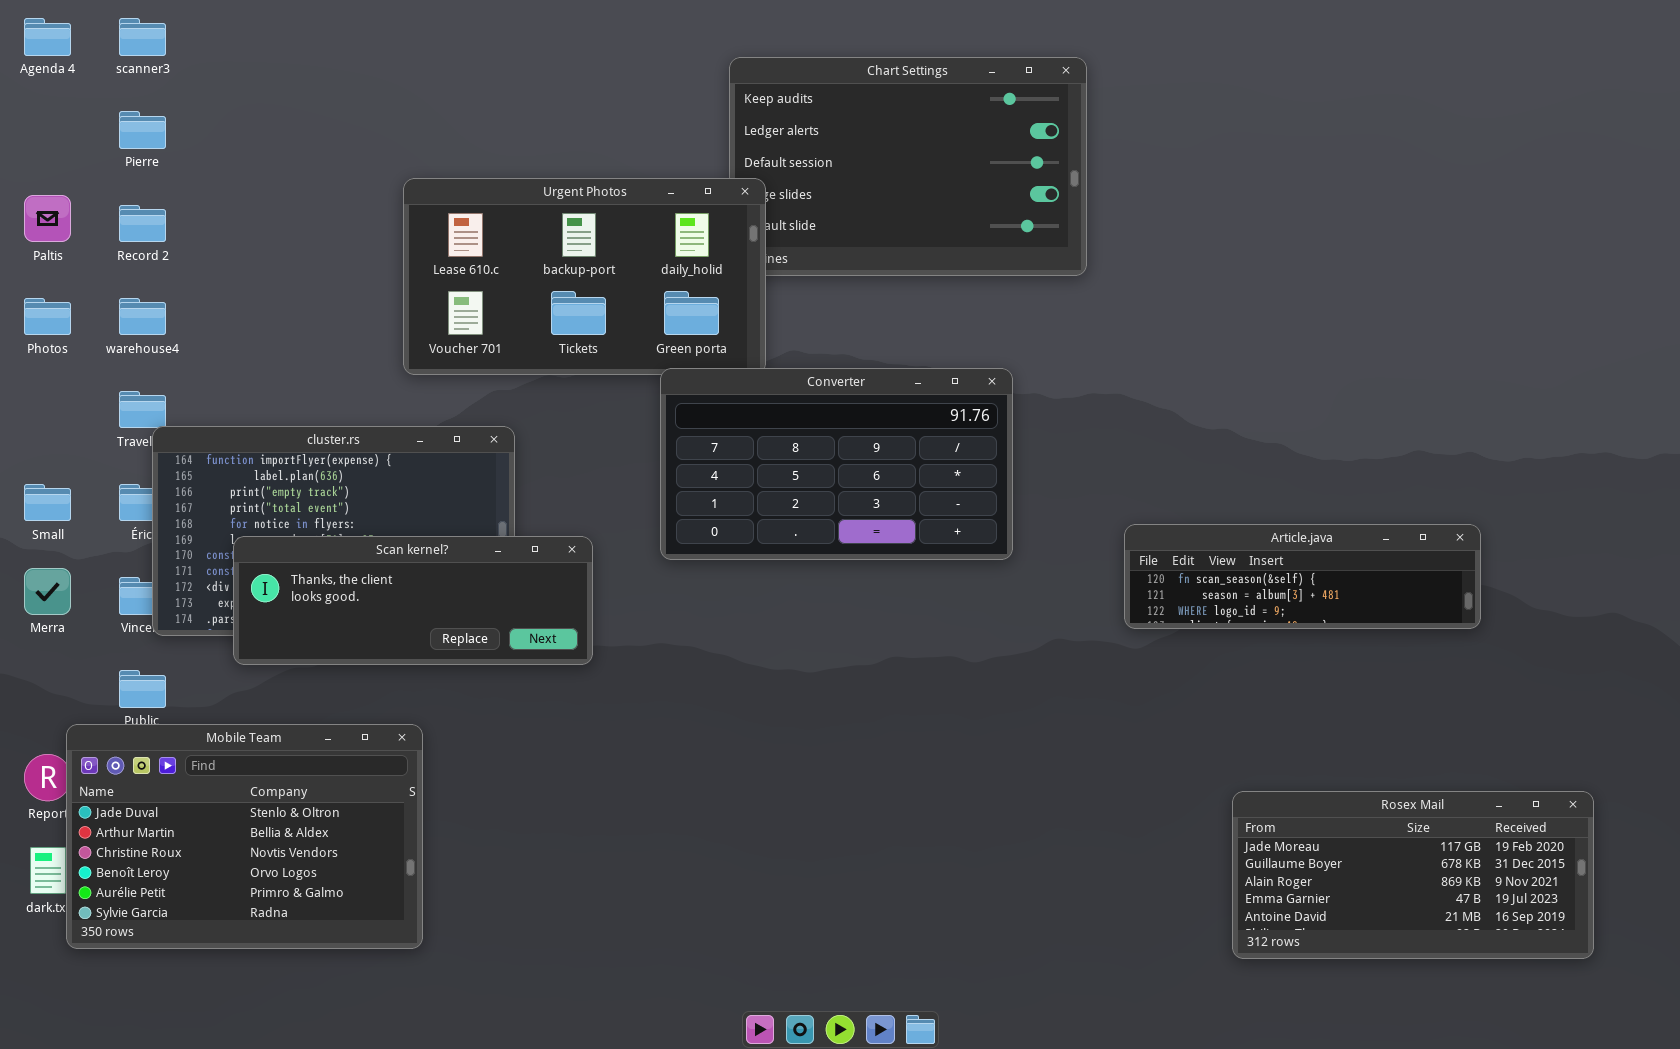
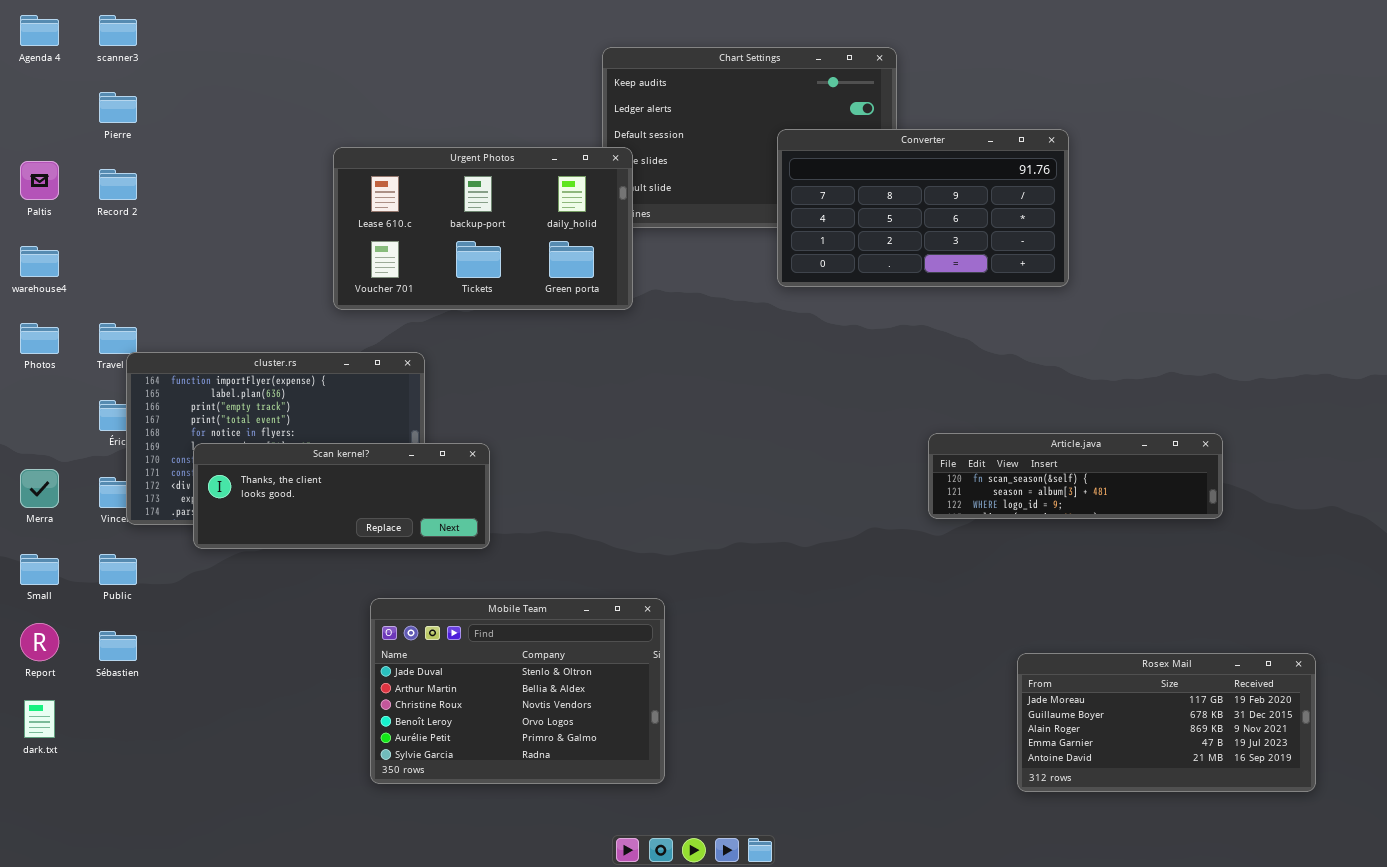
Photos: [24,298,71,335] -> [20,323,59,354], moved
warehouse4: [119,298,166,335] -> [20,246,59,277], moved
Converter: [660,368,1013,560] -> [777,129,1069,287], moved
Small: [24,484,71,521] -> [20,554,59,585], moved
Mobile Team: [66,724,423,949] -> [370,598,665,784], moved

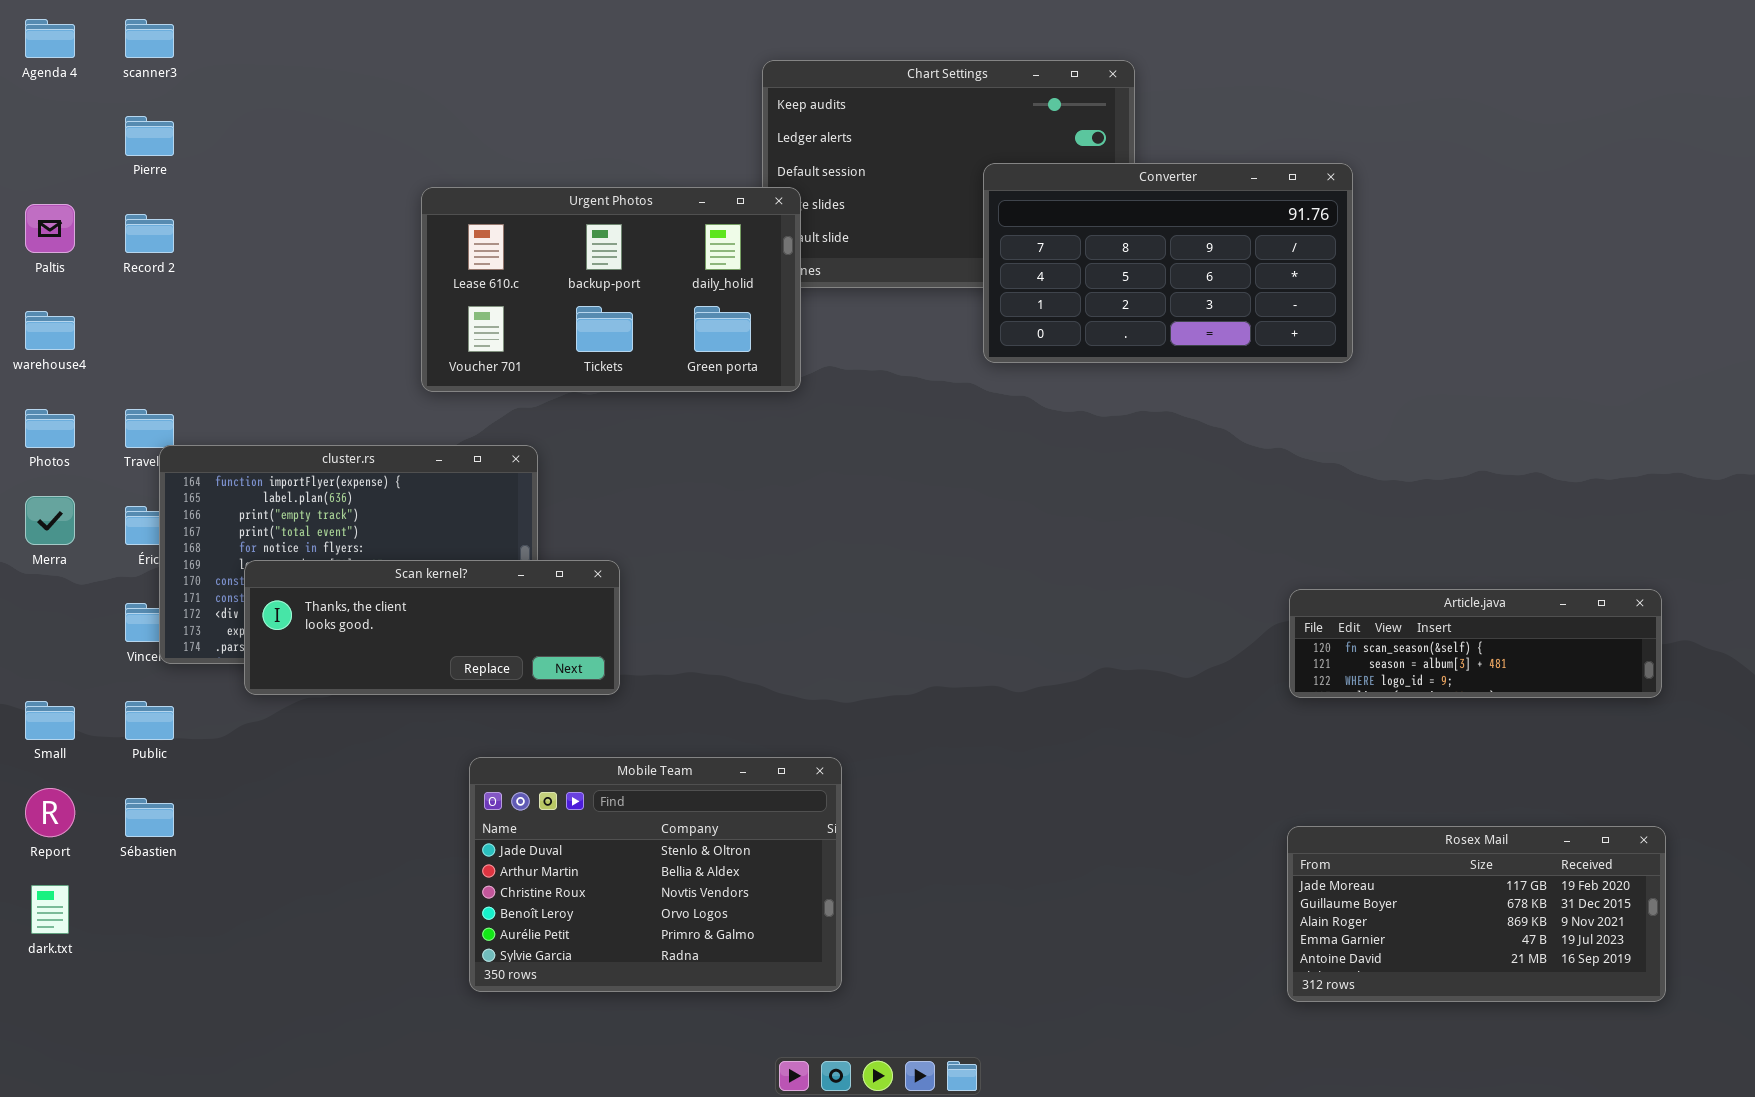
Article.java: [928,433,1223,519] -> [1289,589,1662,698], moved
Merra: [20,469,59,508] -> [25,496,75,545], moved

